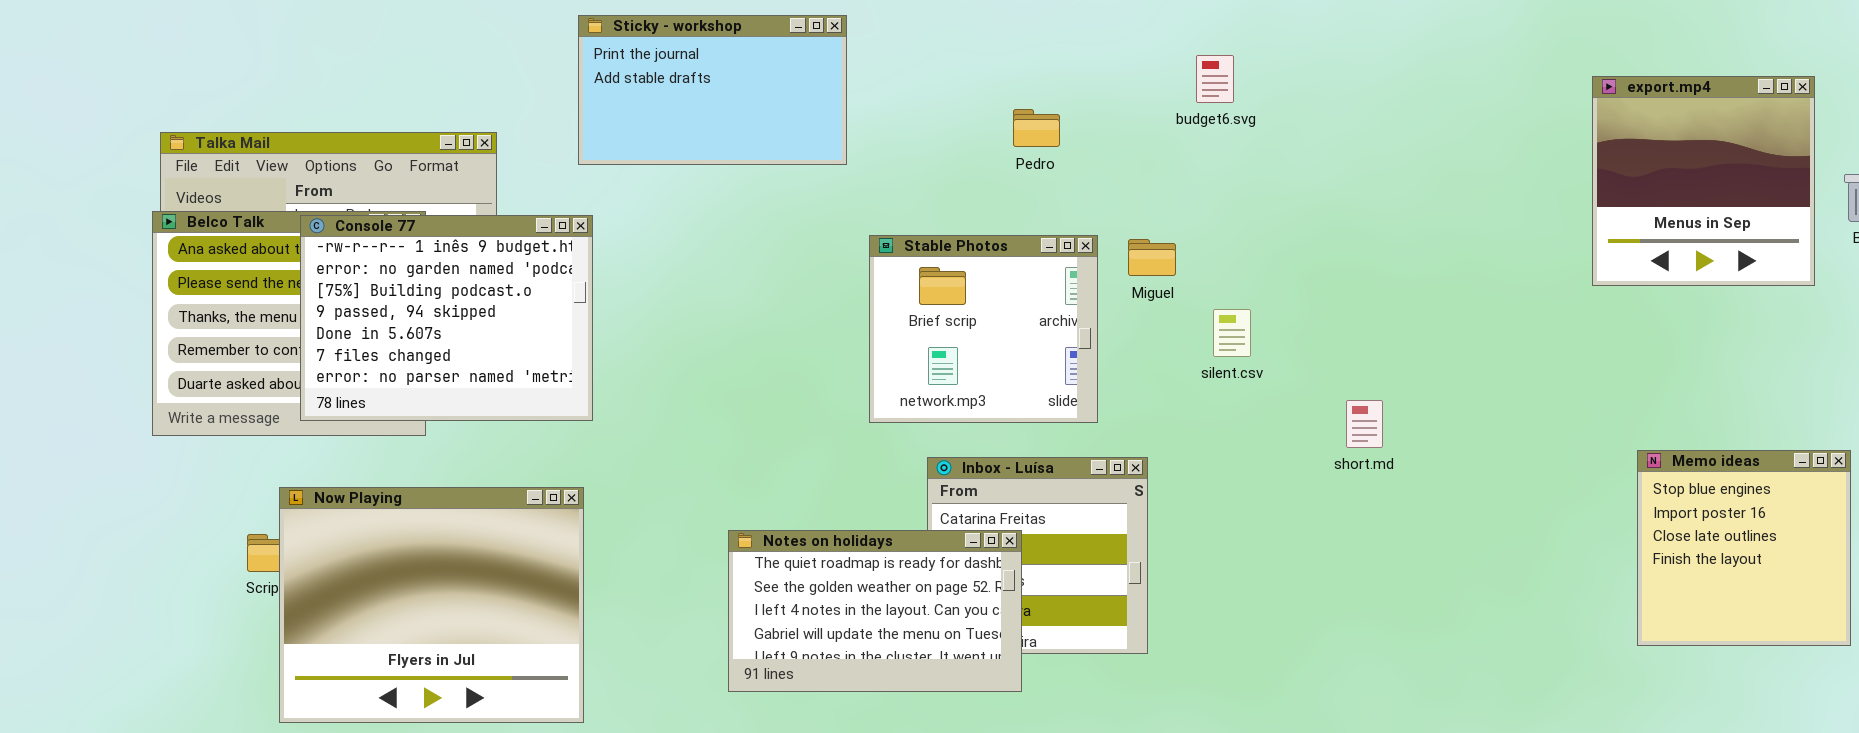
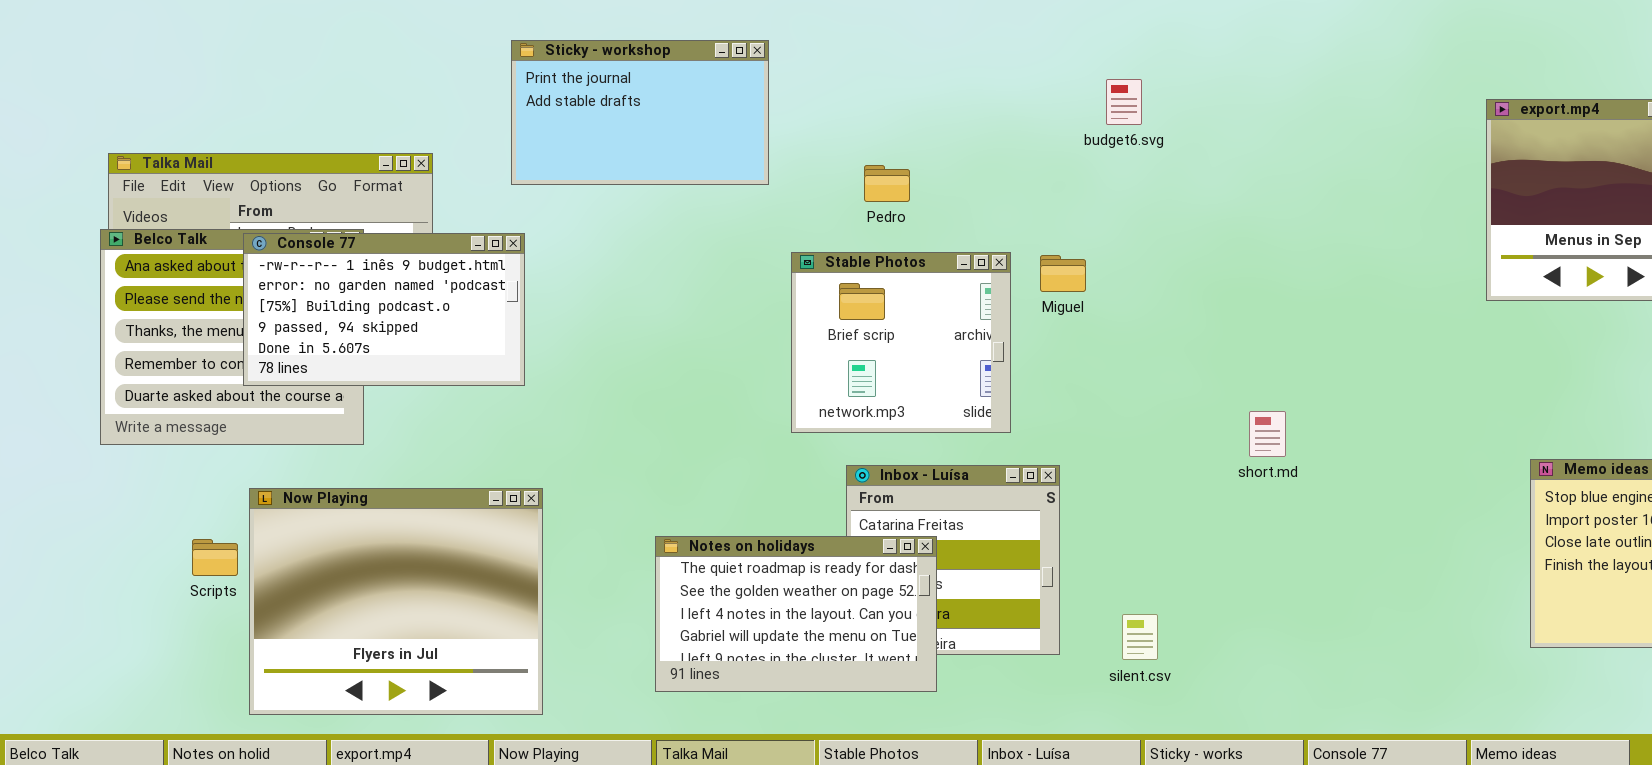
Pedro: [1013,109,1060,147] -> [864,165,910,202], moved
Console 77: [300,215,593,421] -> [243,233,525,386], resized
silent.csv: [1213,309,1251,357] -> [1122,614,1158,660], moved
Now Playing: [279,487,584,723] -> [249,488,543,715], moved

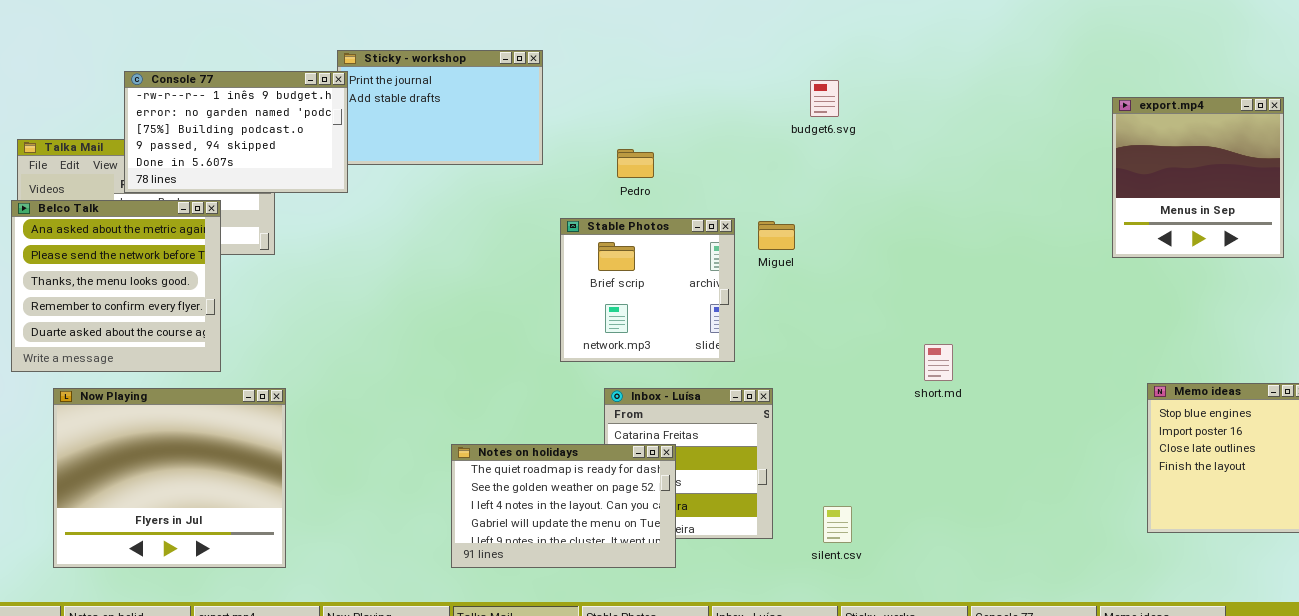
Console 77: [243,233,525,386] -> [124,71,348,193], moved
Now Playing: [249,488,543,715] -> [53,388,286,568], moved

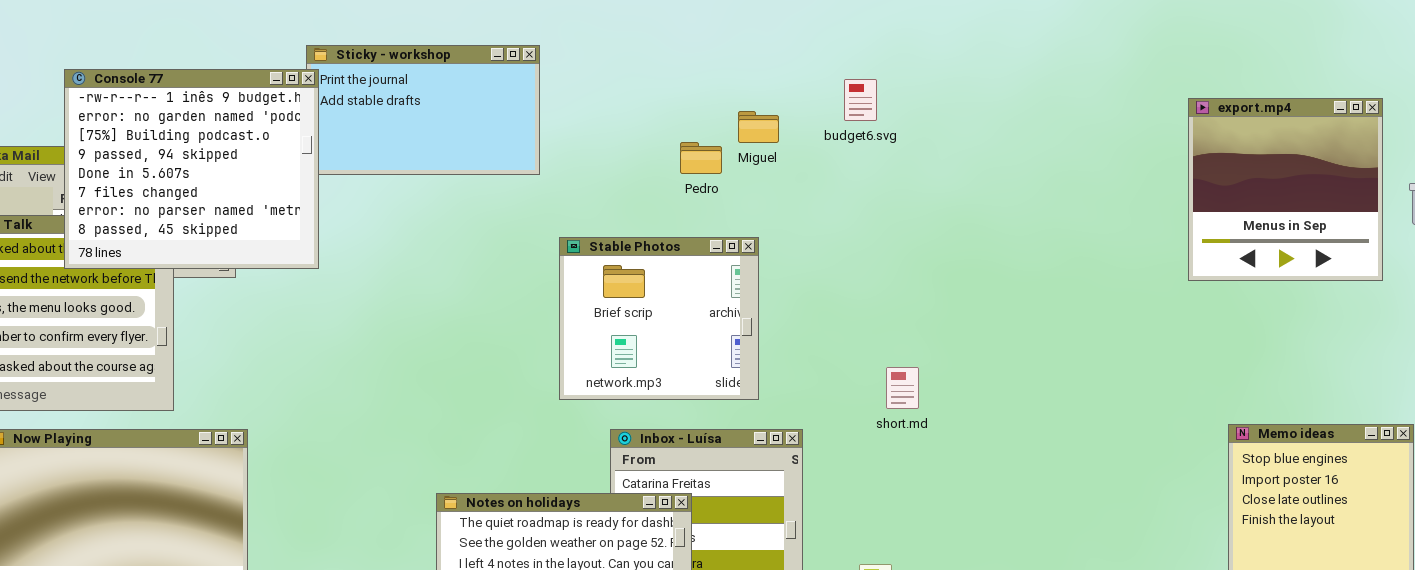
Console 77: [124,71,348,193] -> [64,69,319,269], resized
Pedro: [617,149,654,178] -> [680,142,722,174], moved
Miguel: [758,221,795,250] -> [738,111,779,143], moved
short.md: [924,344,953,381] -> [886,367,919,409], moved

